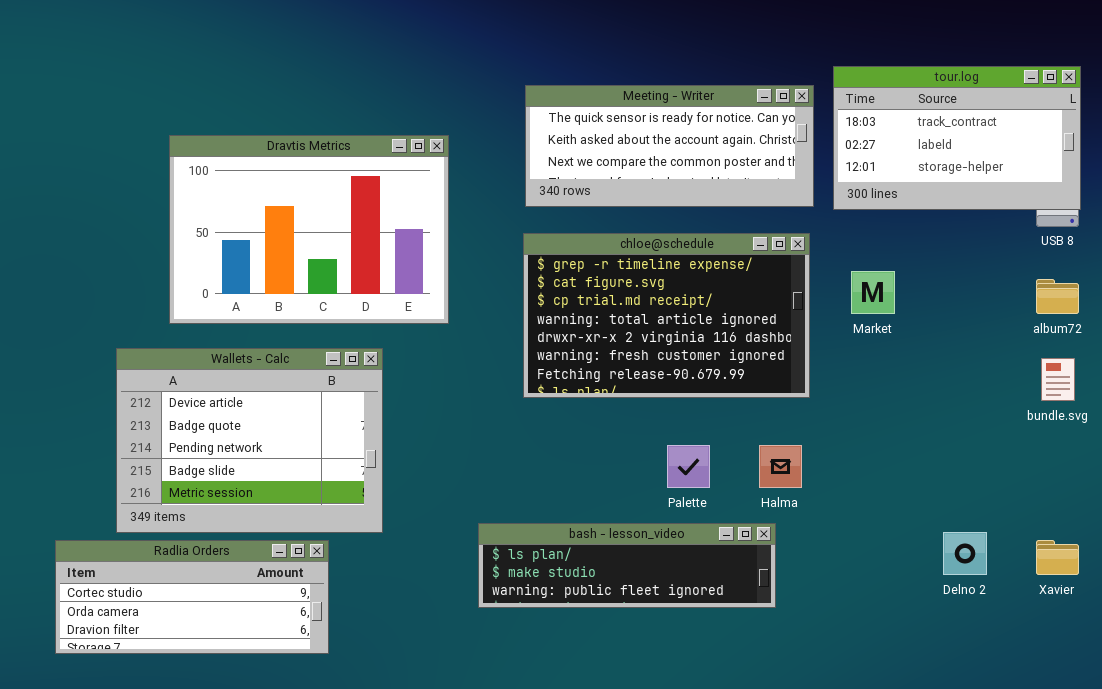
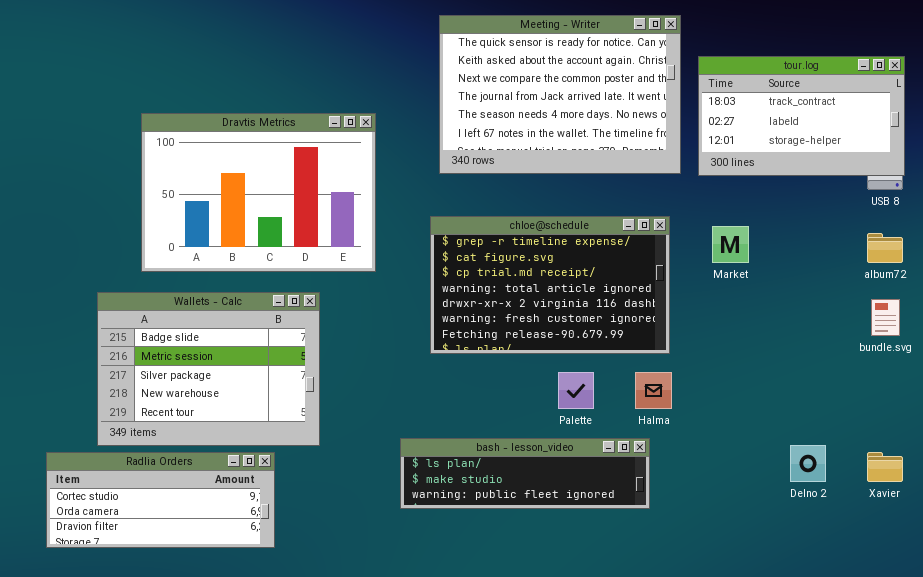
Meeting - Writer: [525,85,814,207] -> [439,15,681,174], resized
chloe@schedule: [523,233,810,398] -> [430,216,670,354], moved
Wallets - Calc: [116,348,383,533] -> [97,292,320,446], scrolled down 3 rows

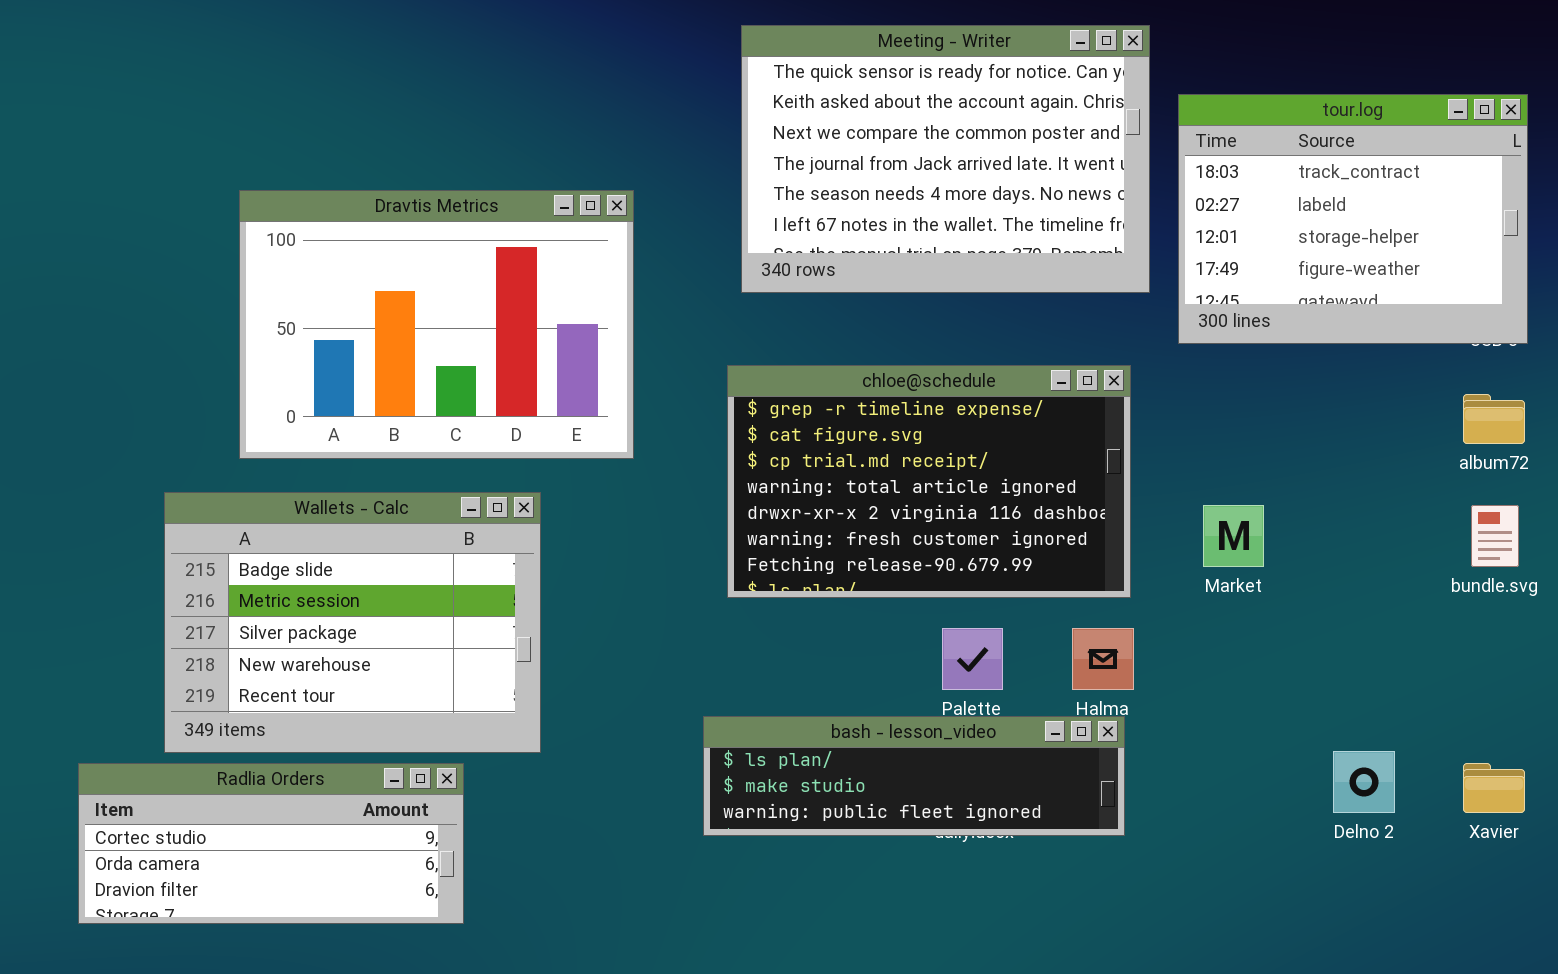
tour.log: [698,56,905,176] -> [1178,94,1528,344], resized
Market: [712,226,749,263] -> [1203,505,1264,567], moved
bash - lesson_video: [400,438,650,509] -> [703,716,1125,836], moved

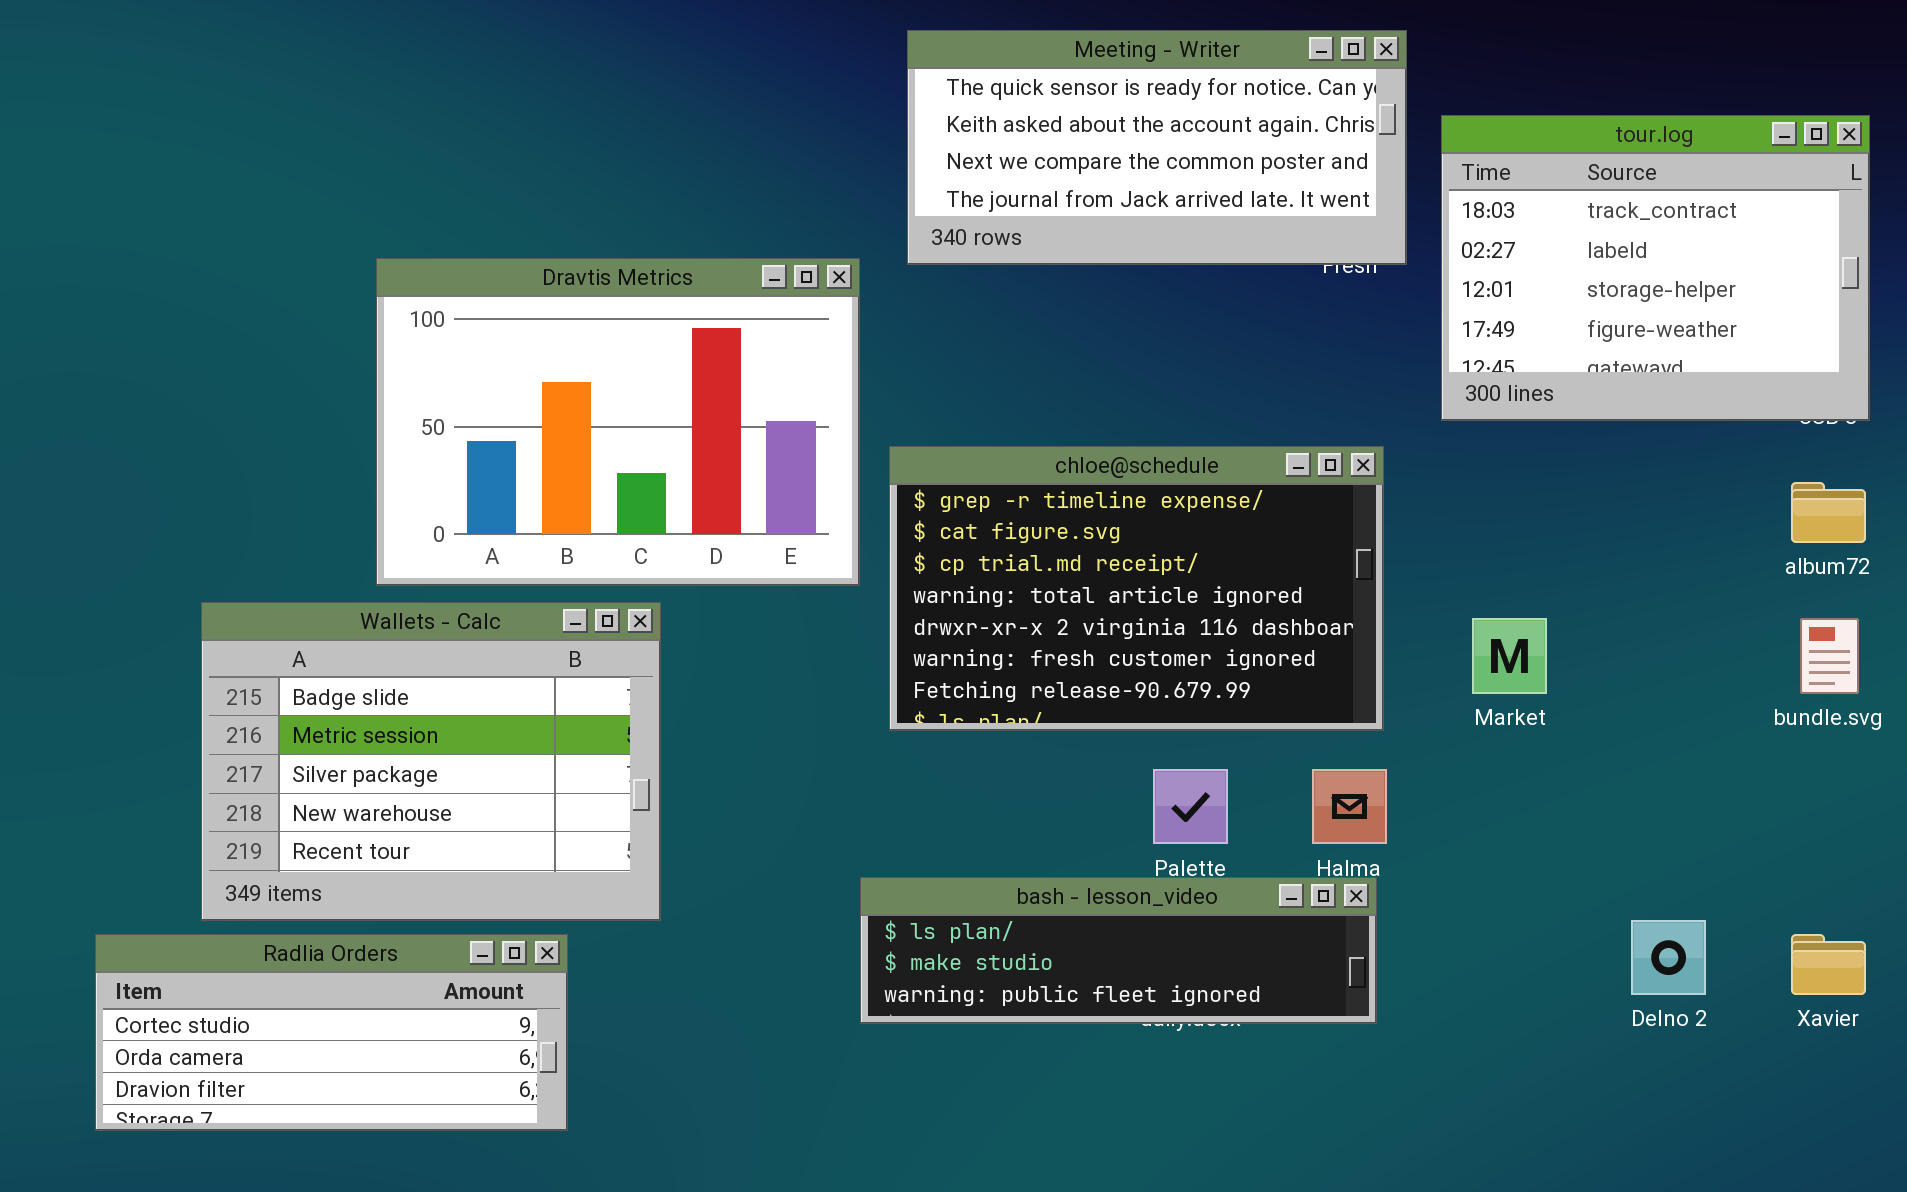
Meeting - Writer: [741,25,1150,293] -> [907,30,1407,265], resized
Dravtis Metrics: [239,190,634,459] -> [376,258,860,586], moved

